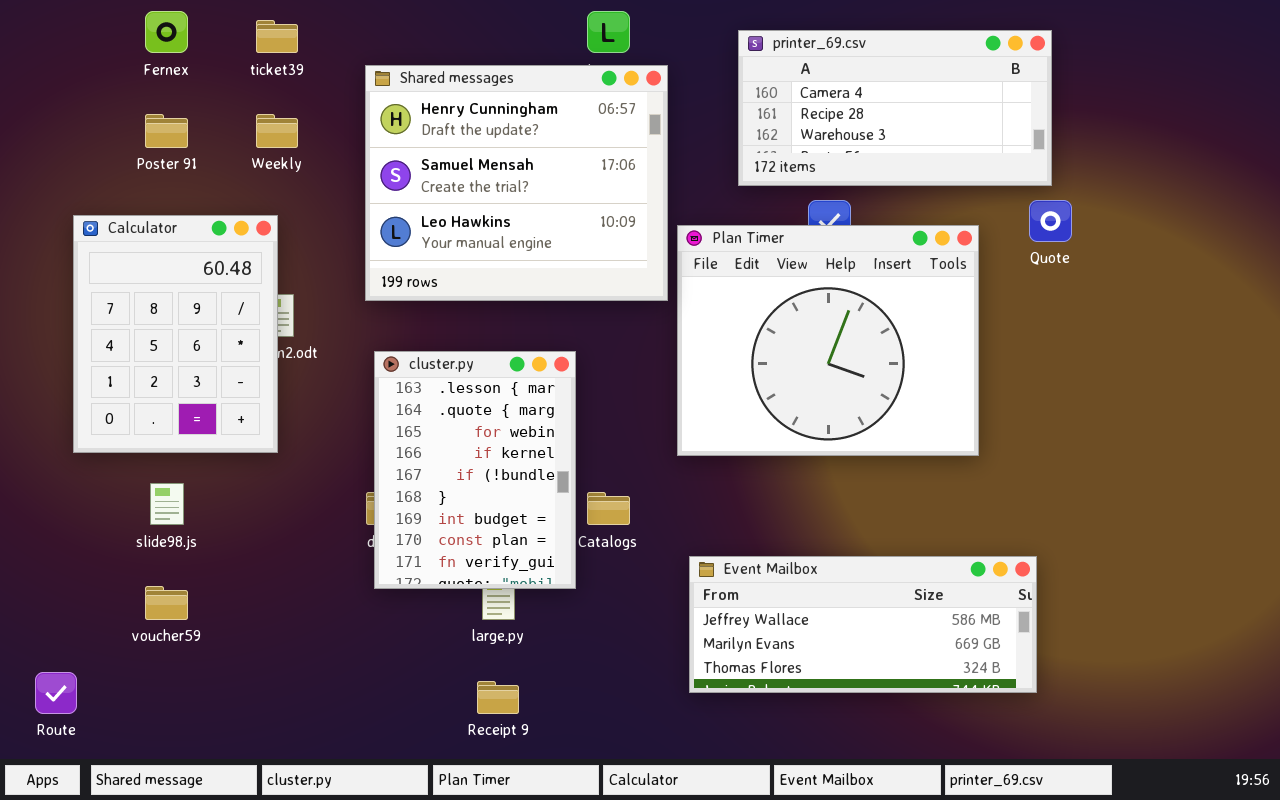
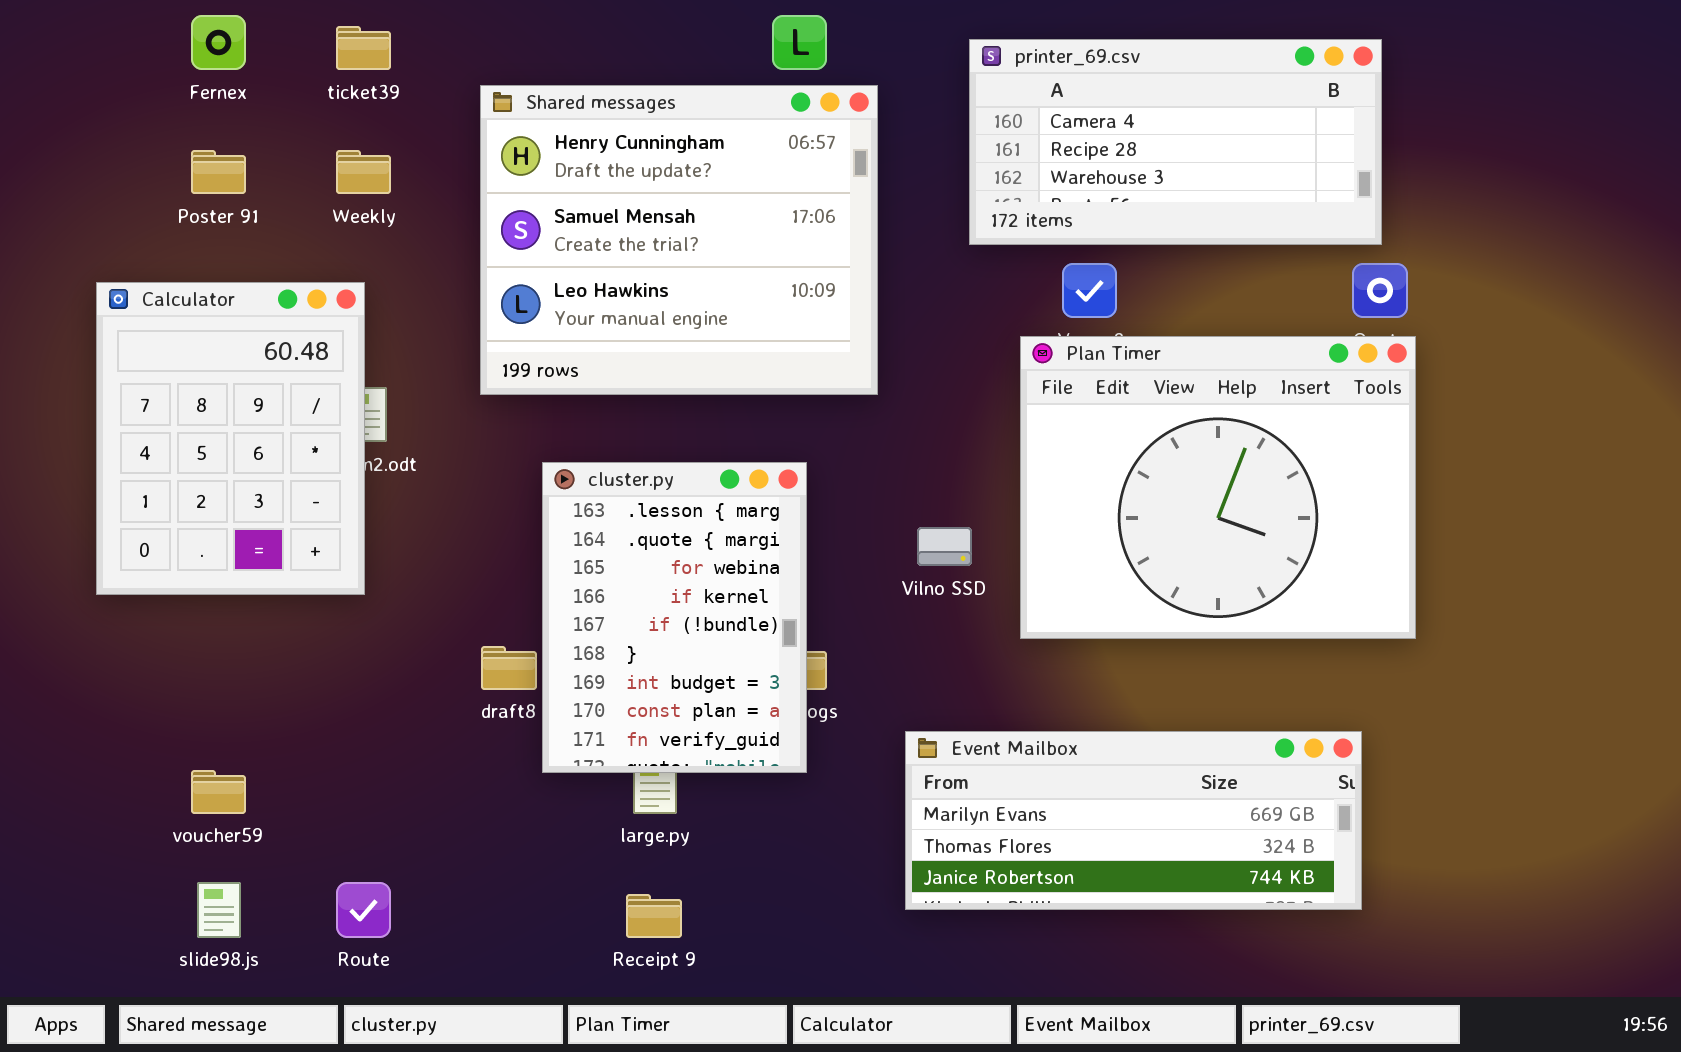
Plan Timer: [677,225,979,456] -> [1020,336,1416,639], moved
cluster.py: [374,351,576,589] -> [542,462,807,773], moved
slide98.js: [150,483,184,525] -> [197,882,241,938], moved
Event Mailbox: [689,556,1037,693] -> [905,731,1362,910], scrolled down 1 row
Route: [35,672,77,714] -> [336,882,391,938], moved

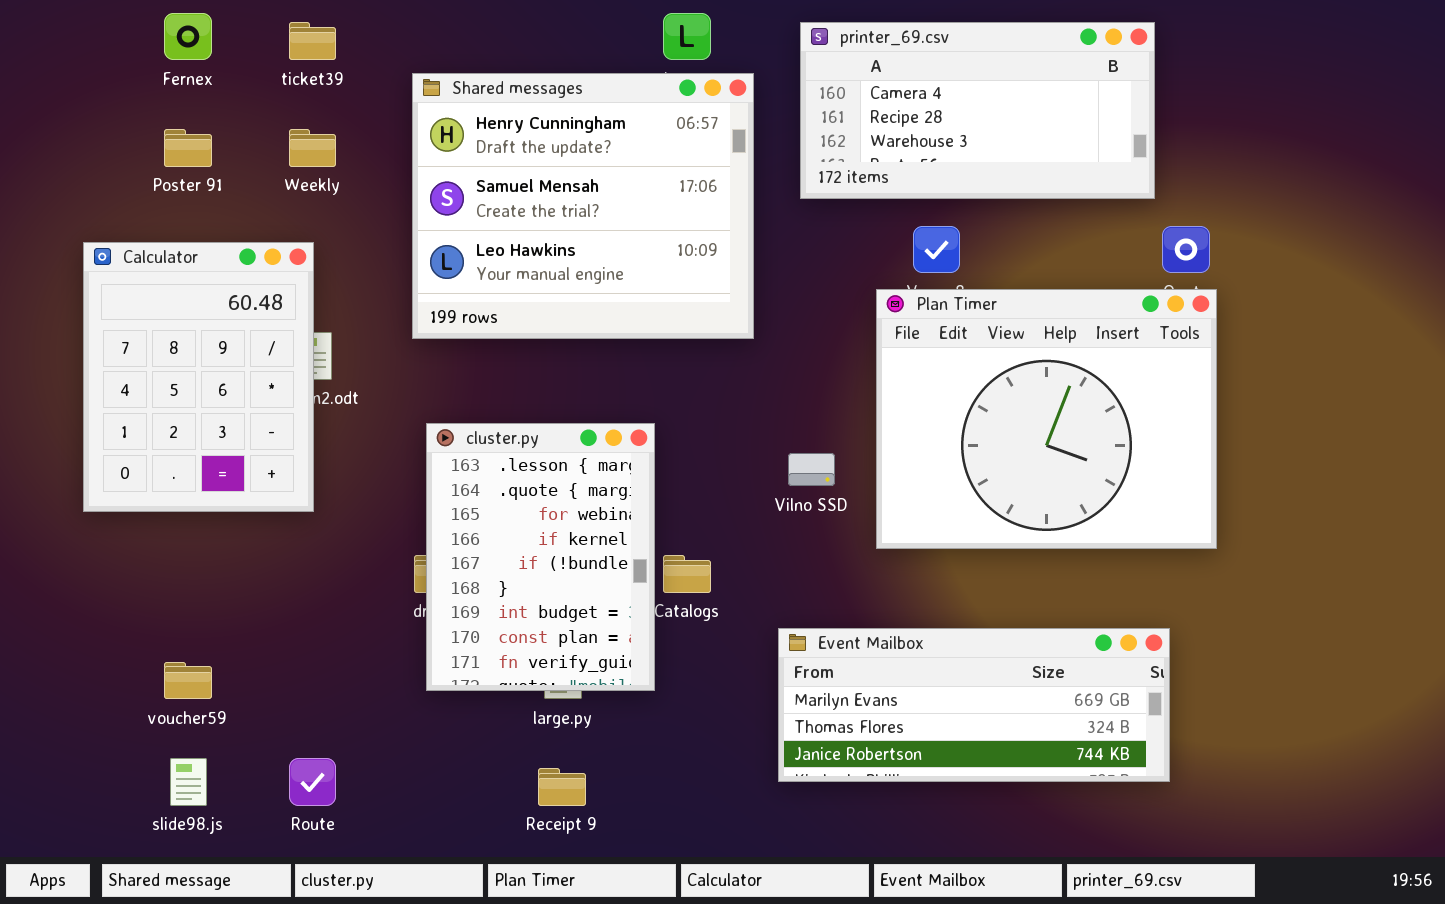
printer_69.csv: [969,39,1382,245] -> [800,22,1155,199], moved
cluster.py: [542,462,807,773] -> [426,423,655,691], moved

